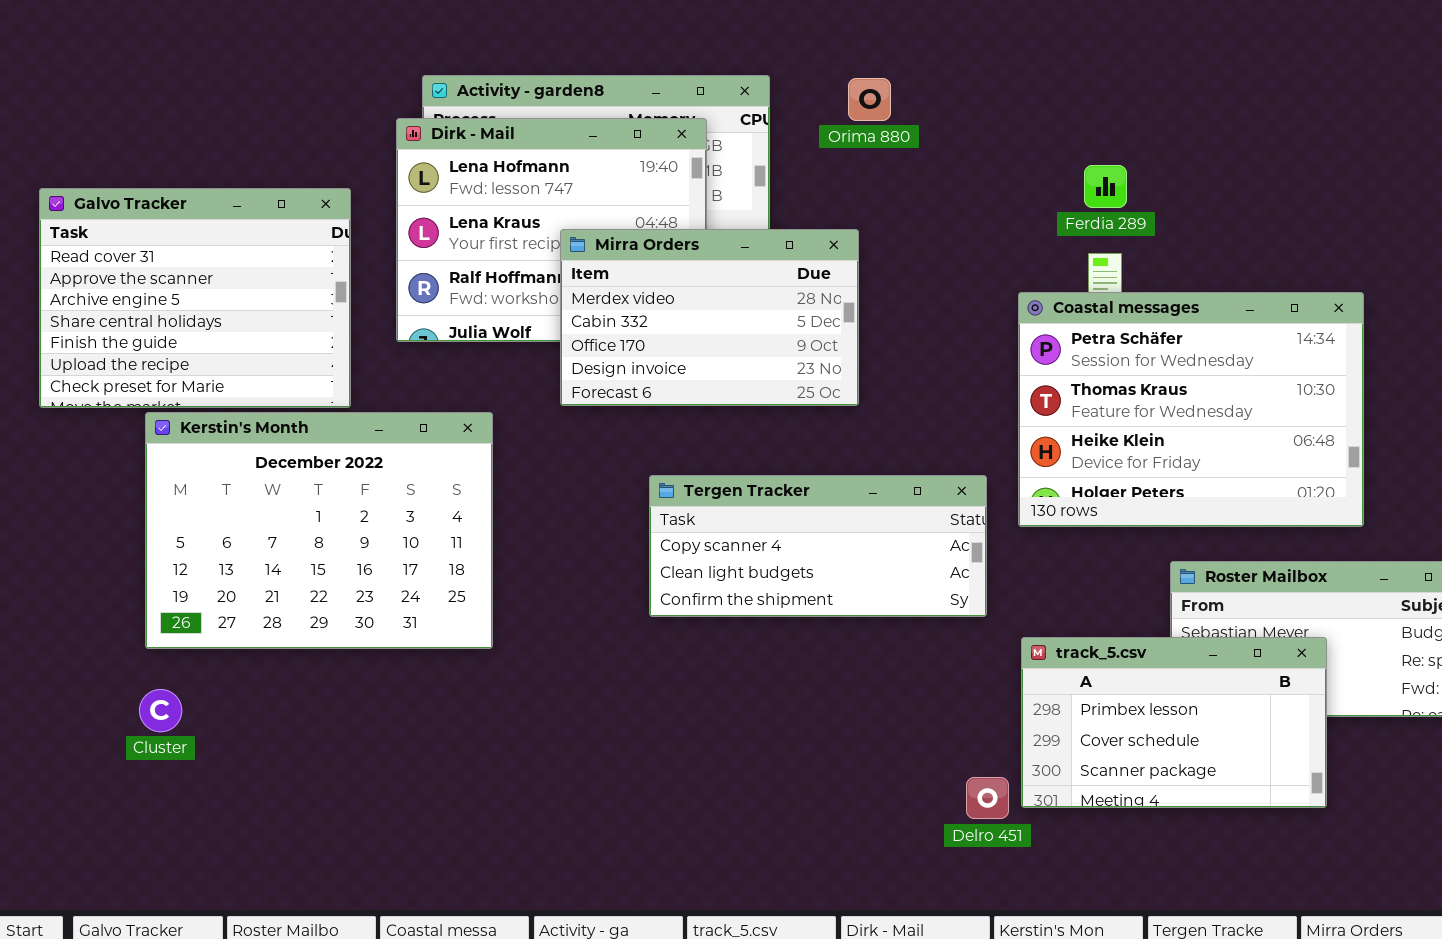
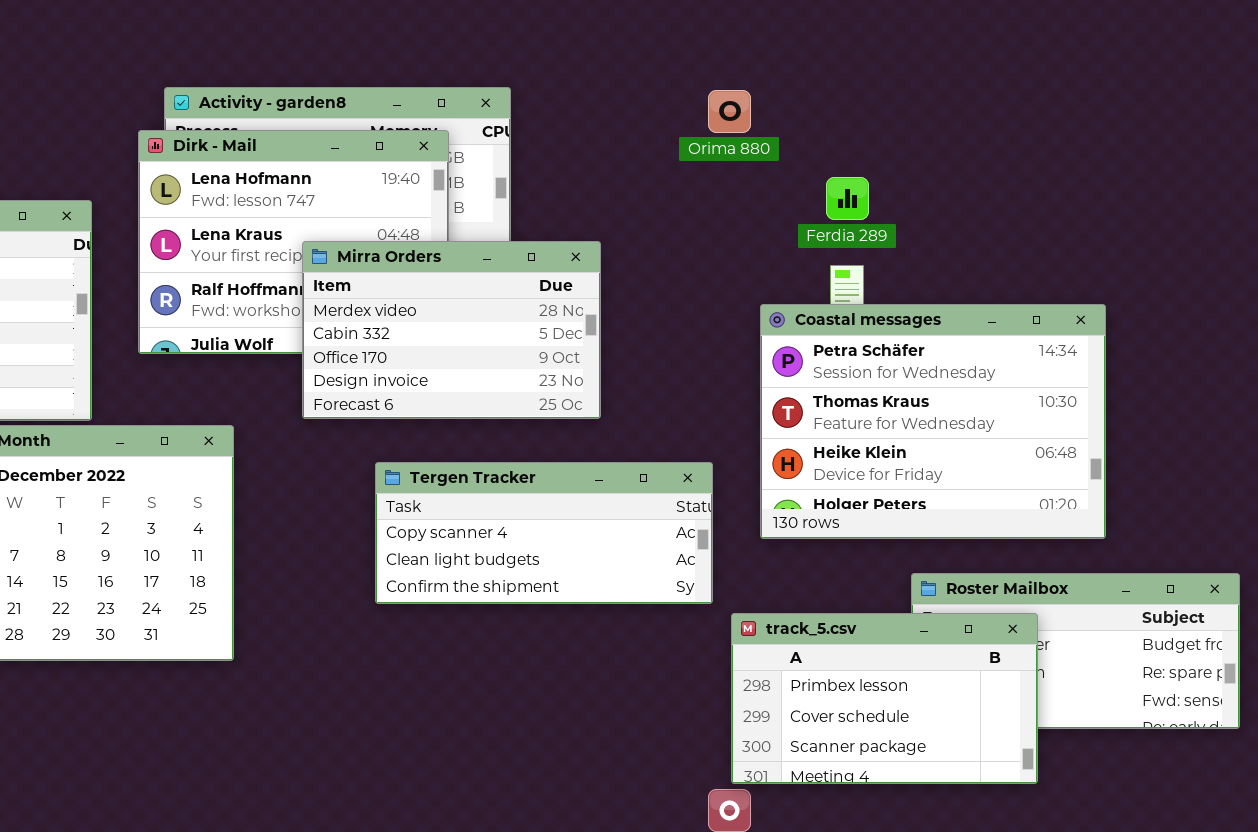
Orima 880: [848,78,891,121] -> [708,90,751,133], moved
Tergen Tracker: [649,475,987,617] -> [375,462,713,604], moved
track_5.csv: [1021,637,1327,808] -> [731,613,1038,784], moved

